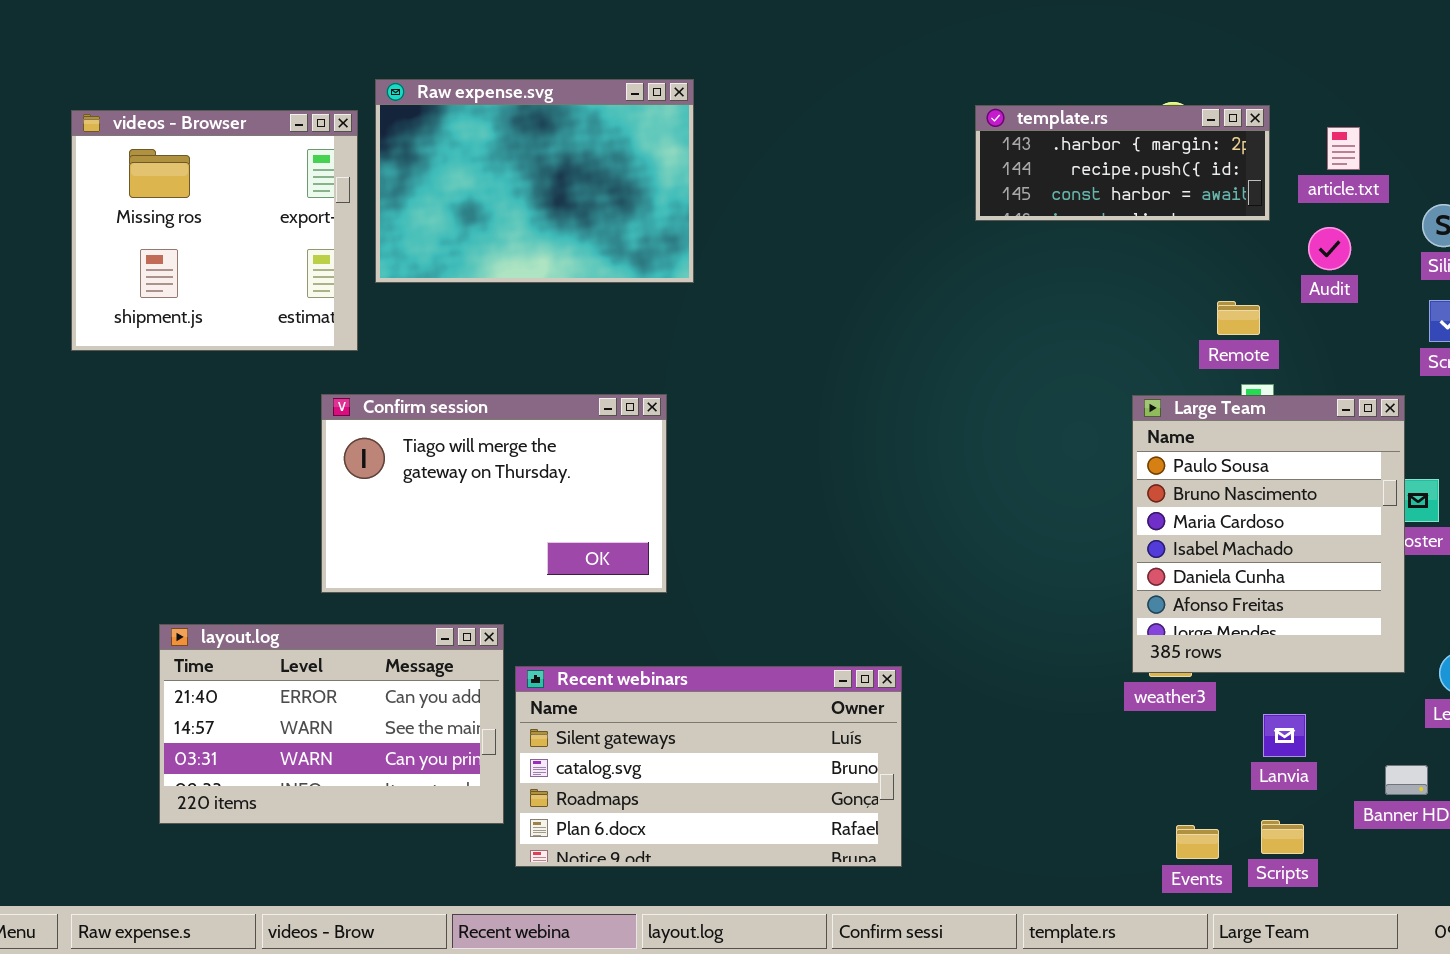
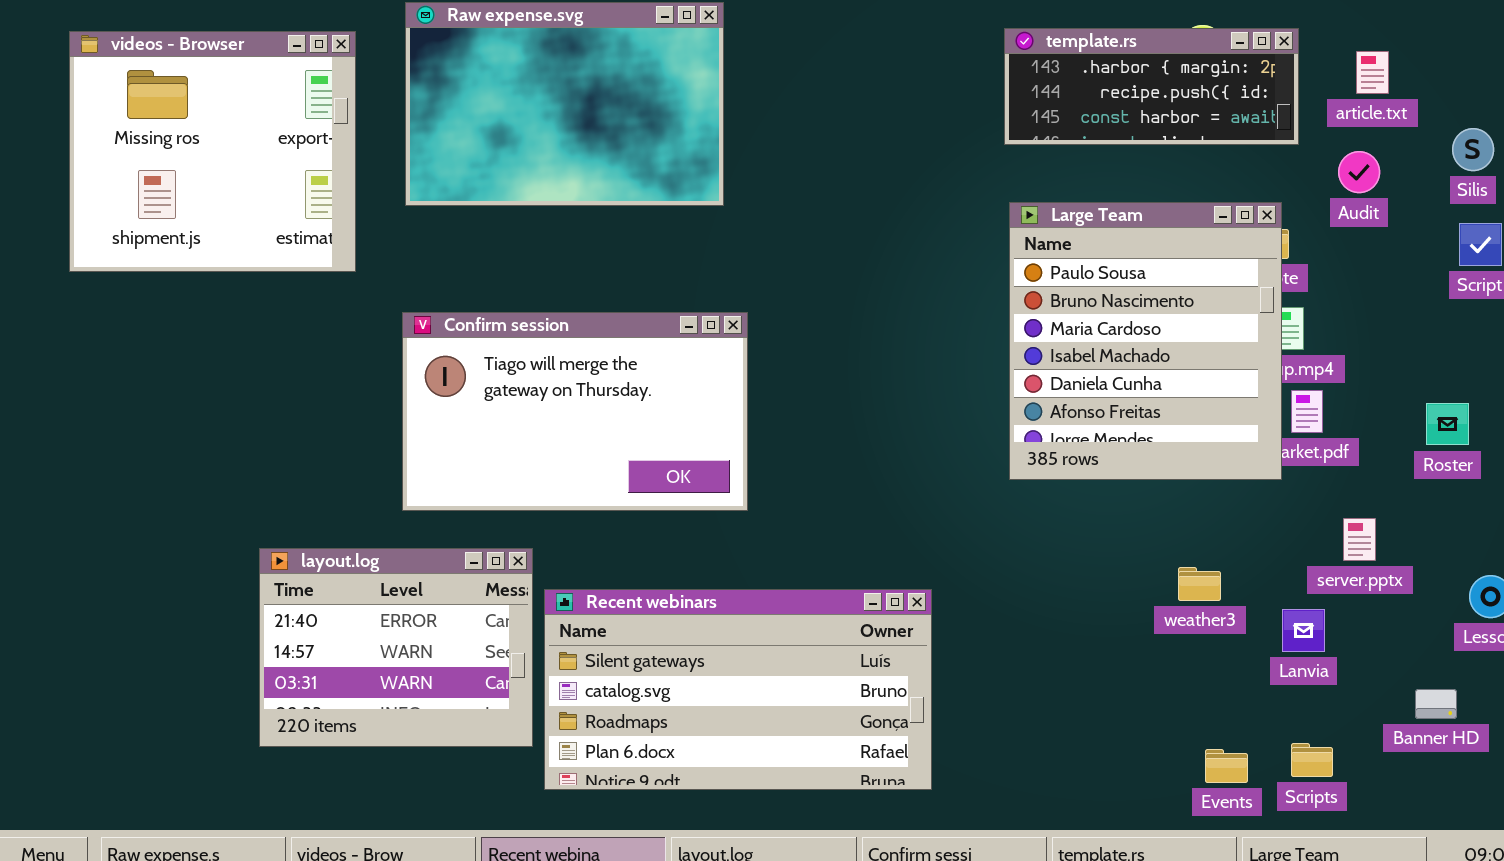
videos - Browser: [71,110,358,351] -> [69,31,356,272], moved
Confirm session: [321,394,667,593] -> [402,312,748,511], moved
Large Team: [1132,395,1405,673] -> [1009,202,1282,480], moved
layout.log: [159,624,504,824] -> [259,548,533,747], resized
Lanvia: [1263,714,1306,757] -> [1282,609,1325,652], moved

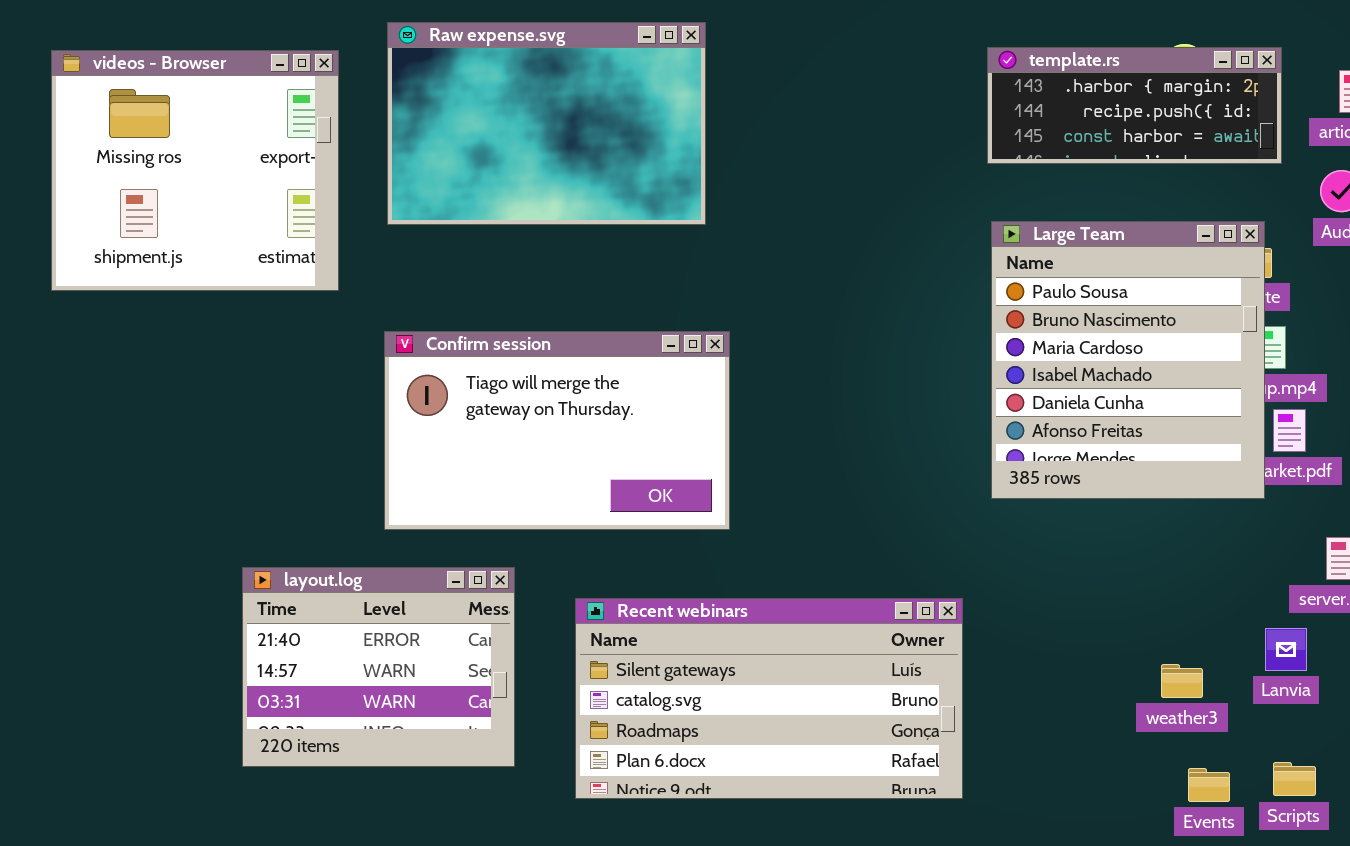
weather3: [1178,567,1221,601] -> [1161,664,1203,698], moved
Recent webinars: [544,589,932,790] -> [575,598,963,799], moved

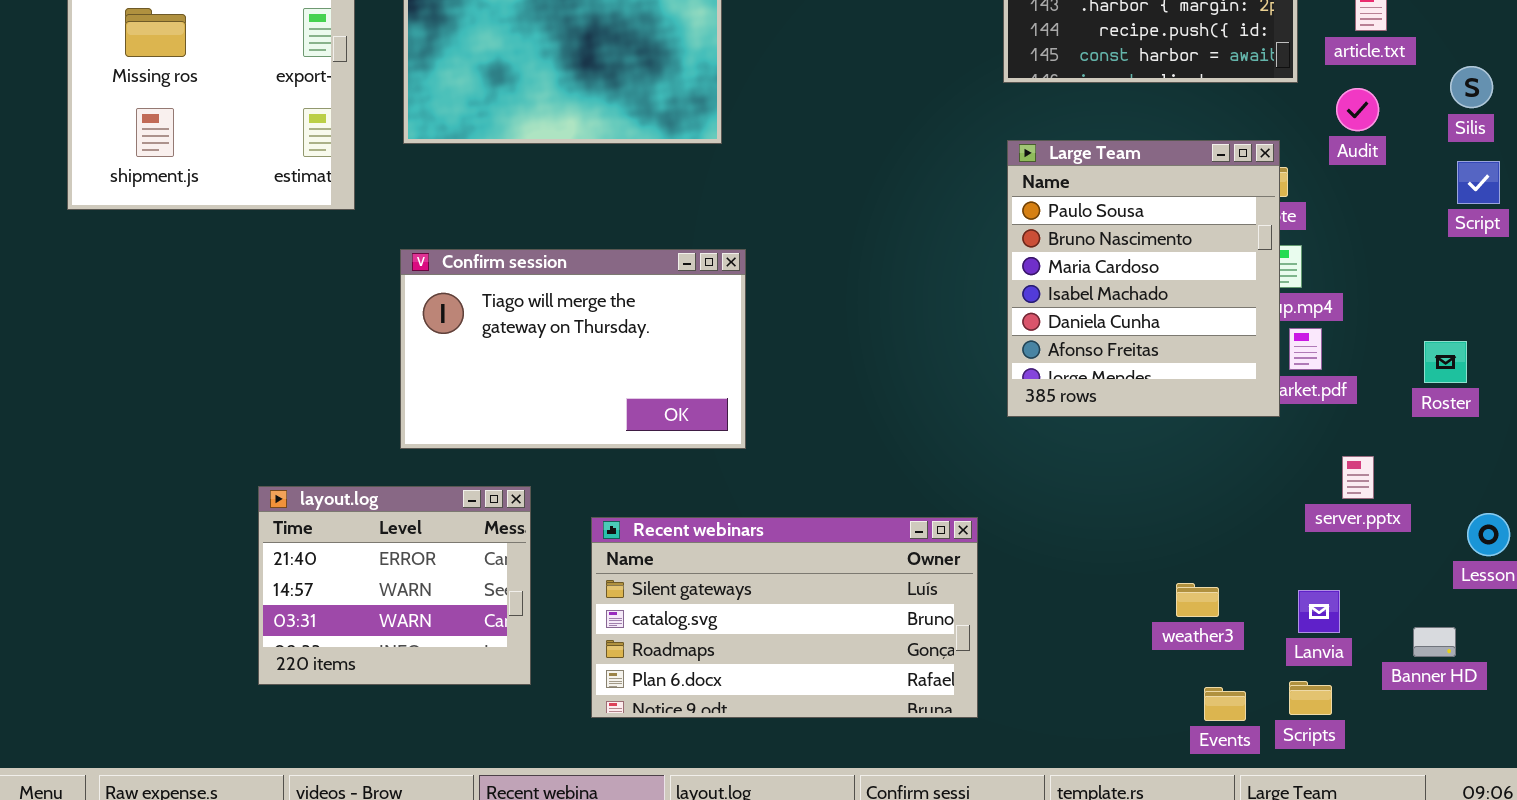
Lanvia: [1265,628,1307,671] -> [1298,590,1340,633], moved

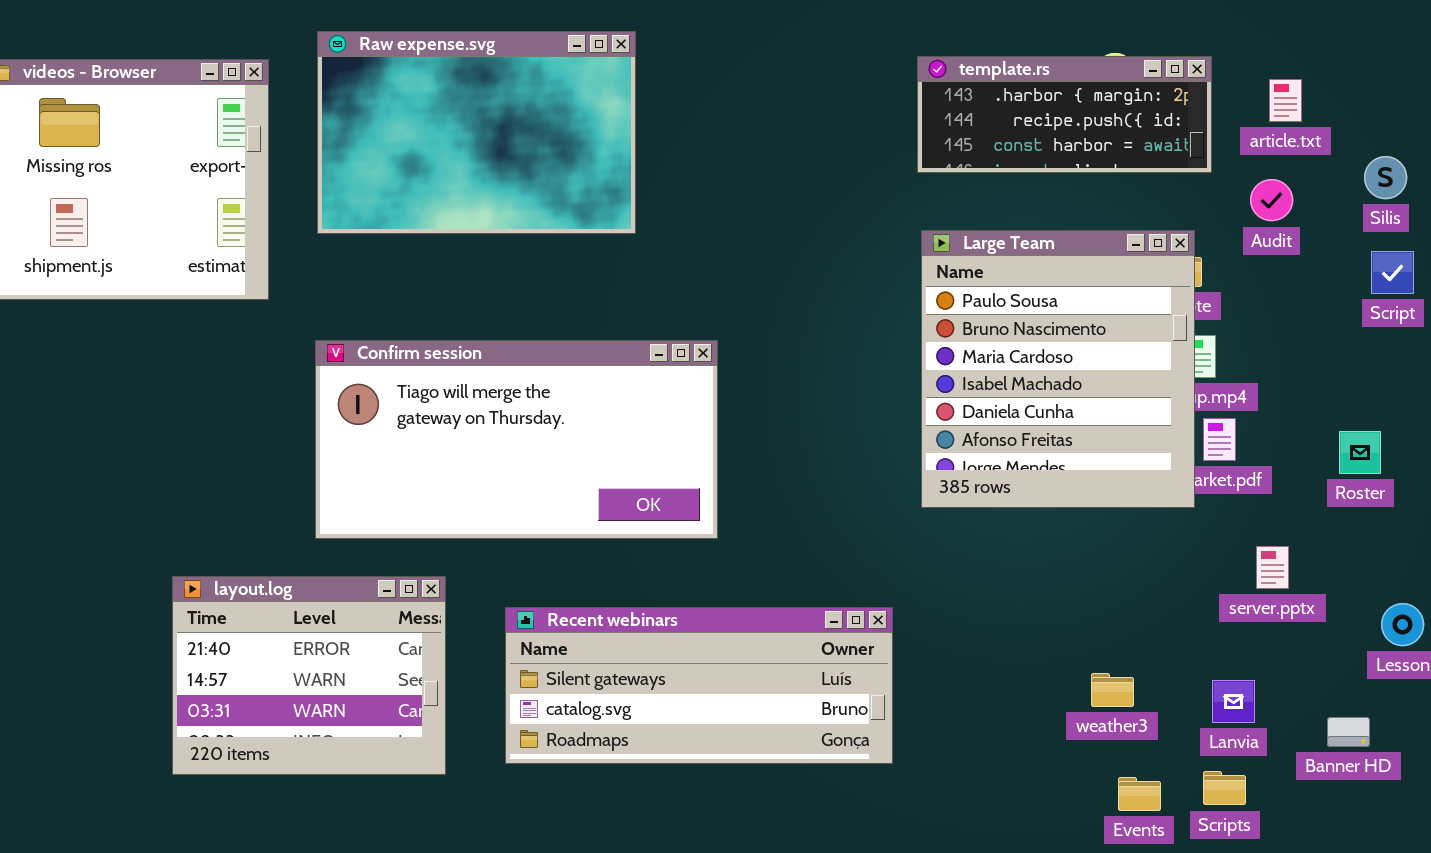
Confirm session: [400,249,746,449] -> [315,340,718,539], resized
Recent webinars: [591,517,978,718] -> [505,607,893,764], resized

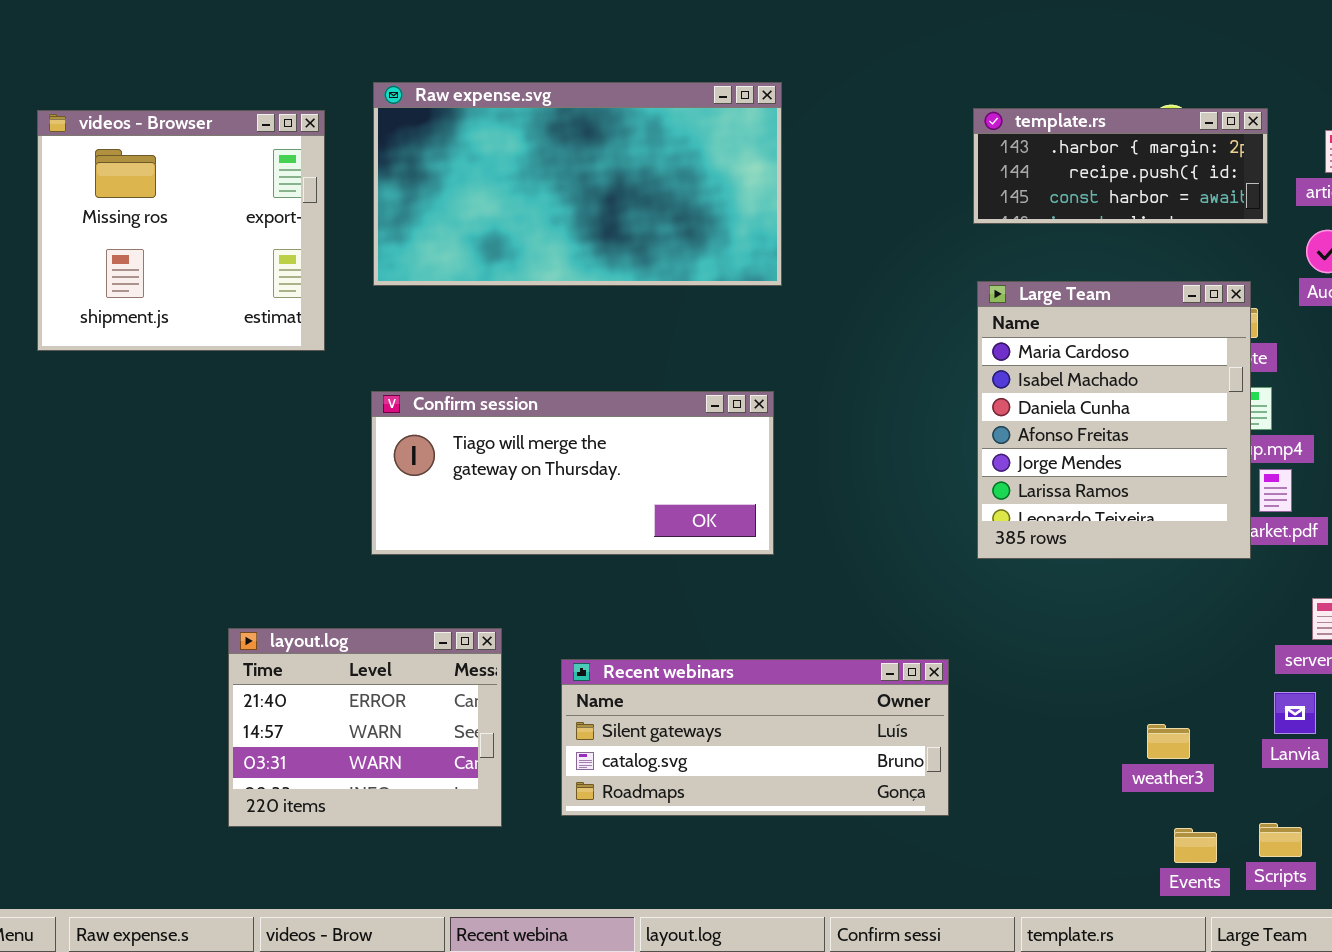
Raw expense.svg: [317,31,636,234] -> [373,82,782,286], resized
Large Team: [921,230,1195,508] -> [977,281,1251,559], scrolled down 2 rows
Confirm session: [315,340,718,539] -> [371,391,774,555], resized
Lanvia: [1212,680,1255,723] -> [1274,692,1316,734], moved

